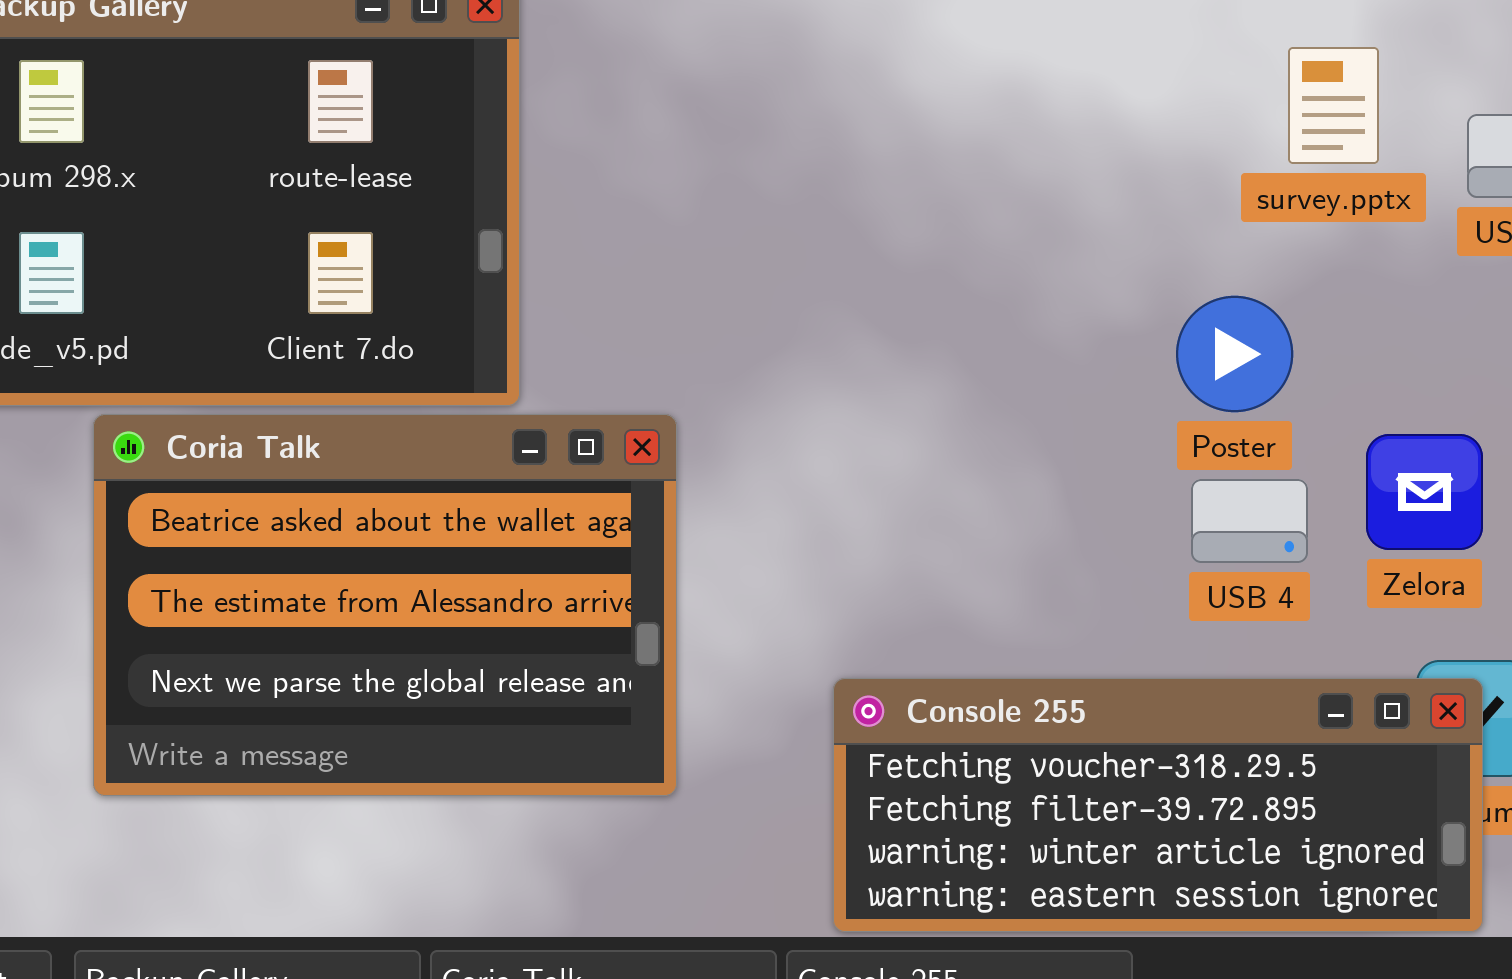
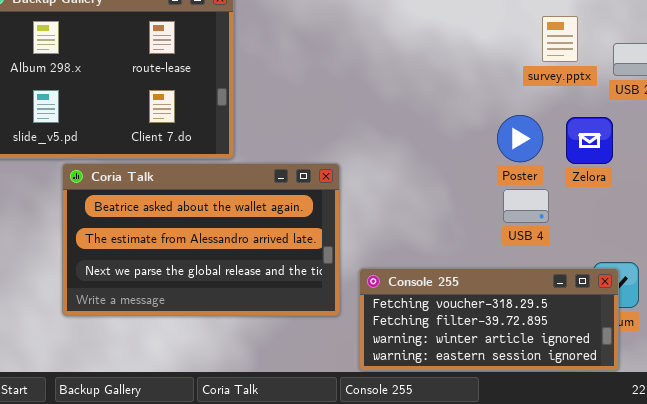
Coria Talk: [93,414,677,796] -> [62,163,340,316], resized
Zelora: [1366,434,1483,550] -> [566,117,613,164], moved

